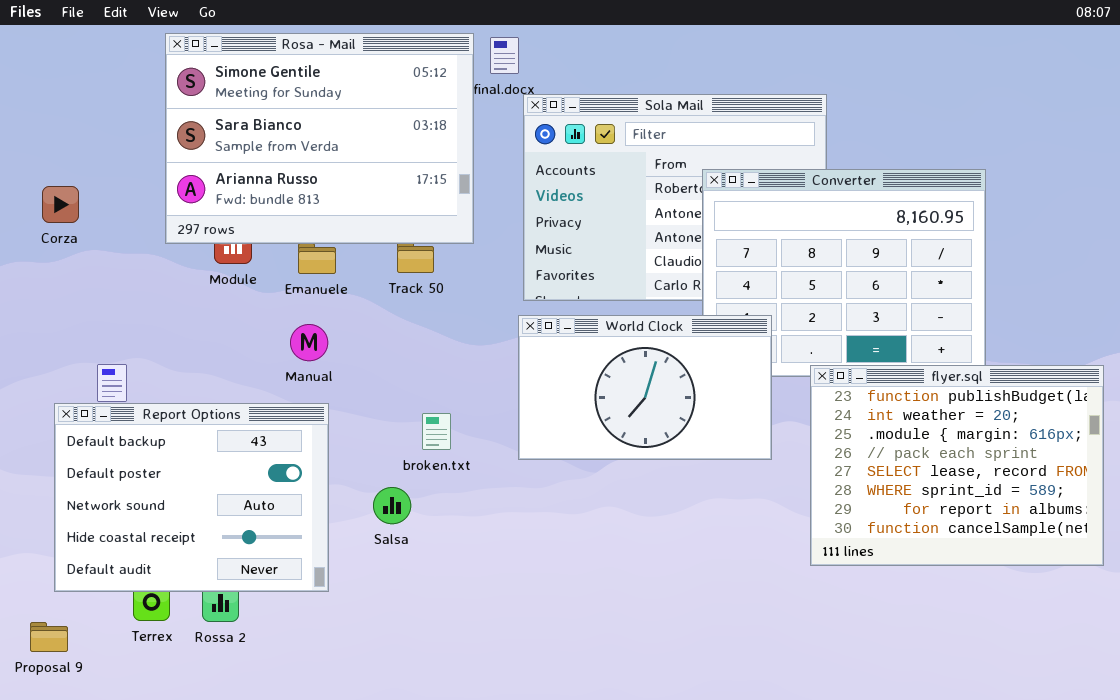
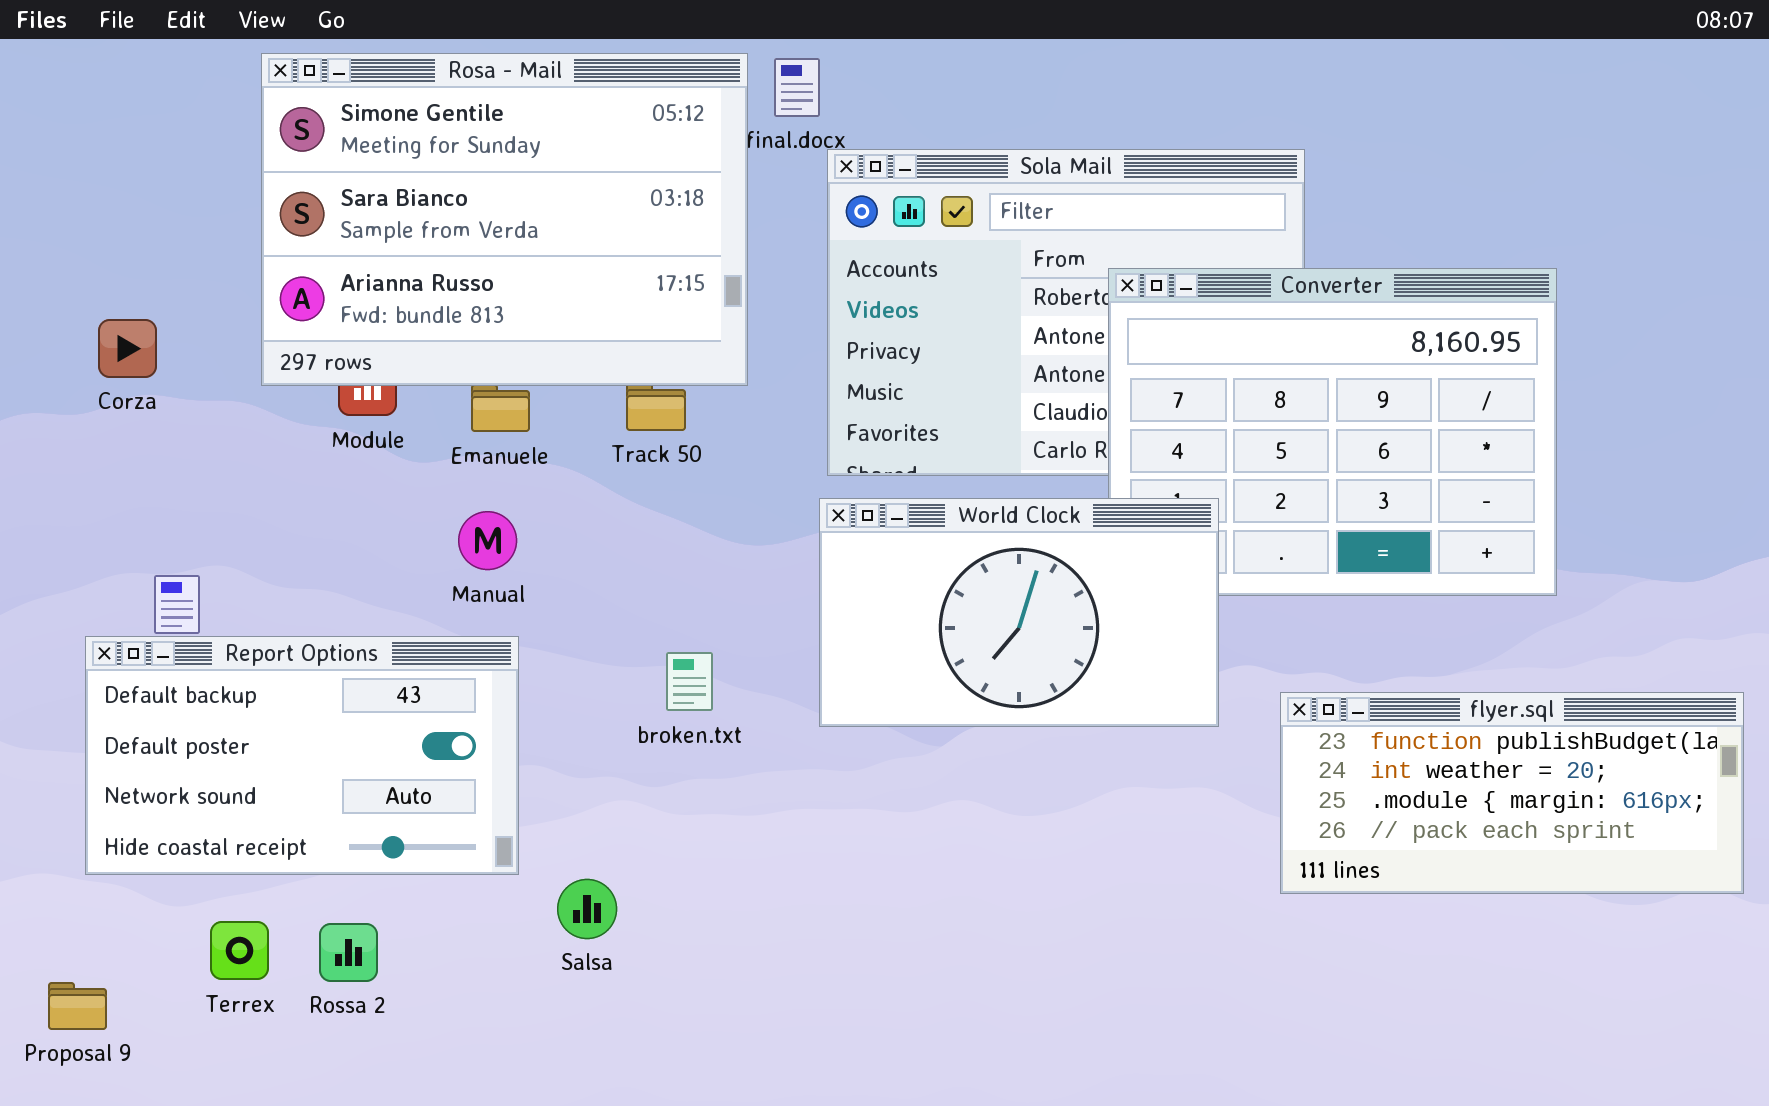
Corza: [42,186,79,223] -> [98,319,157,378], moved
flyer.sql: [810,365,1104,566] -> [1280,692,1744,894], resized
Report Options: [54,403,329,592] -> [85,636,519,875], resized
Salsa: [373,487,411,524] -> [557,879,617,939], moved

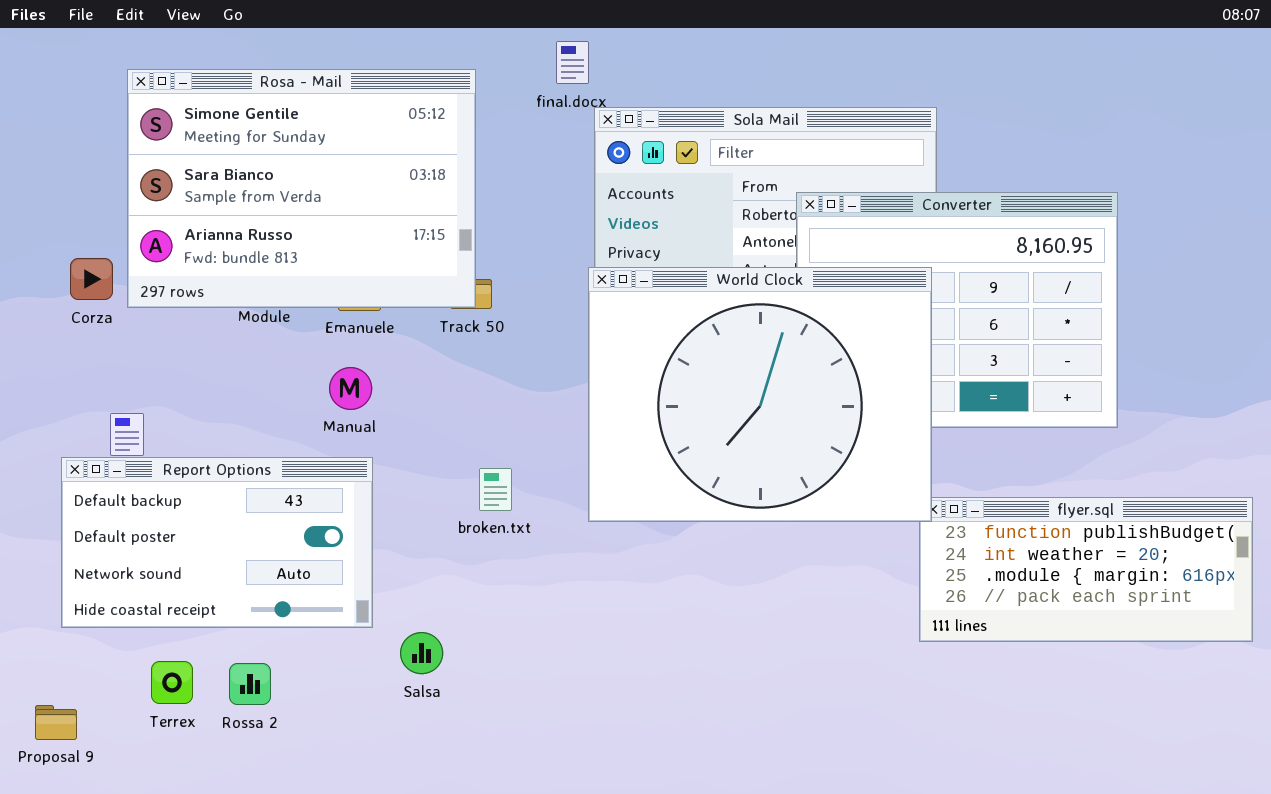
Rosa - Mail: [261,53,748,386] -> [127,69,476,308], moved
Corza: [98,319,157,378] -> [70,258,113,300], moved
World Clock: [819,498,1219,727] -> [588,267,932,522], resized

